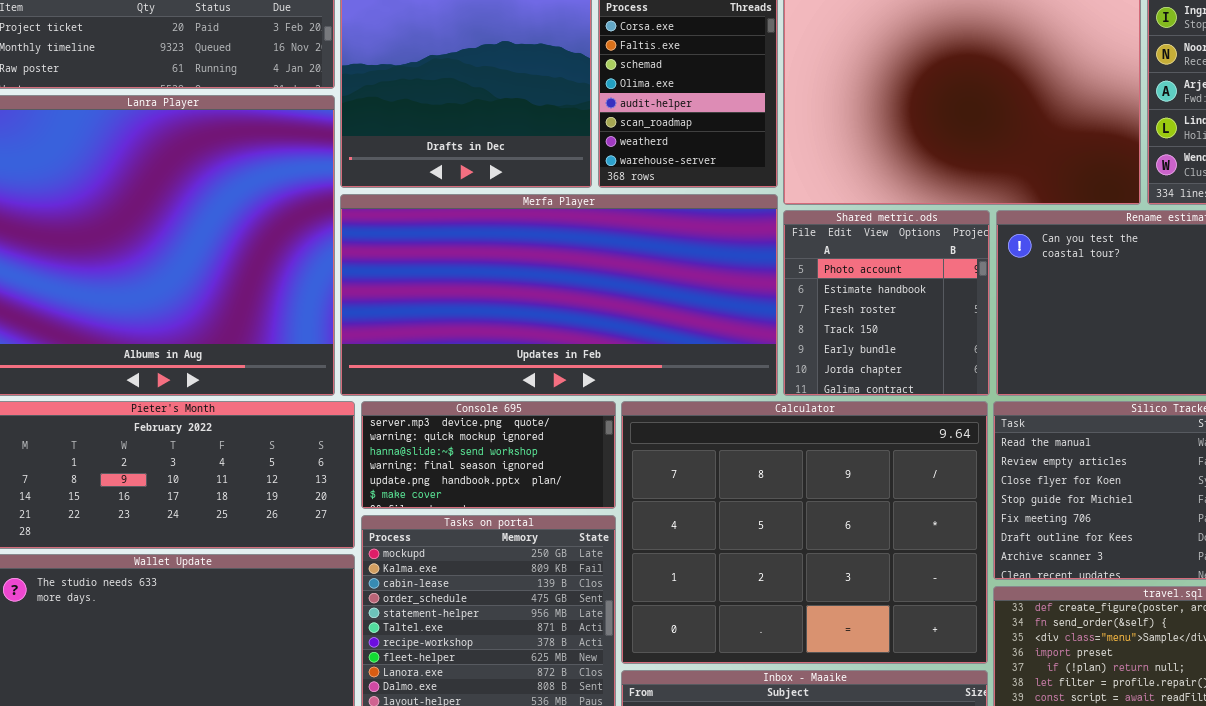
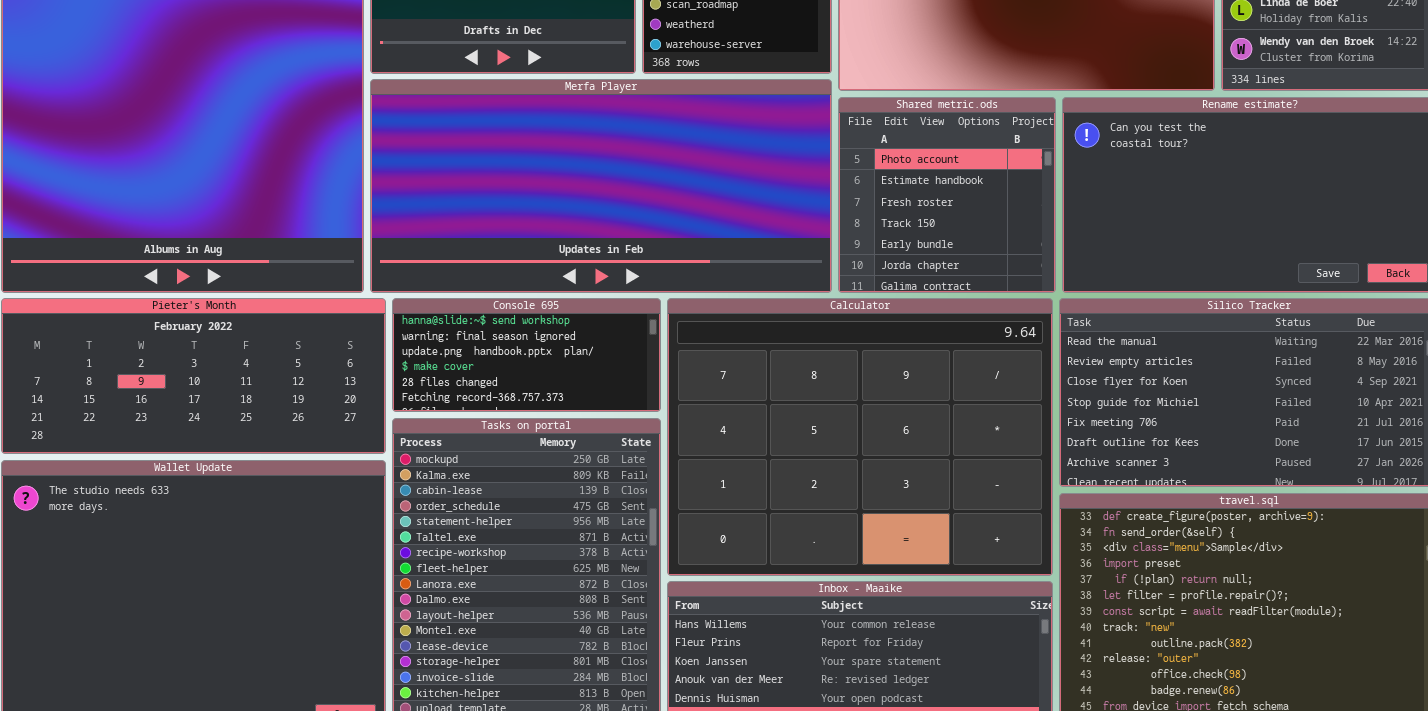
Console 695: [361,401,616,509] -> [392,298,661,412], scrolled down 2 rows

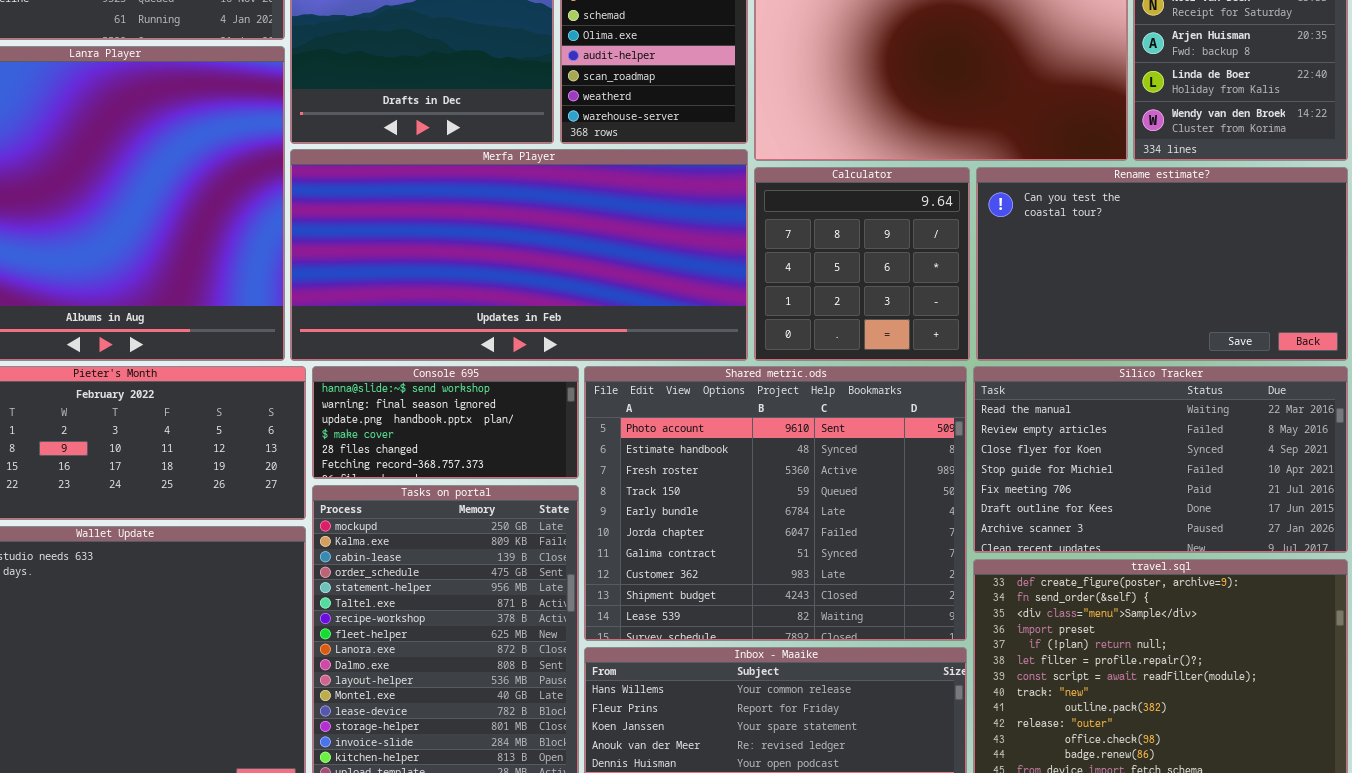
Shared metric.ods: [838,97,1056,293] -> [584,366,967,641], moved, resized
Calculator: [667,298,1053,576] -> [754,167,970,361], moved, resized

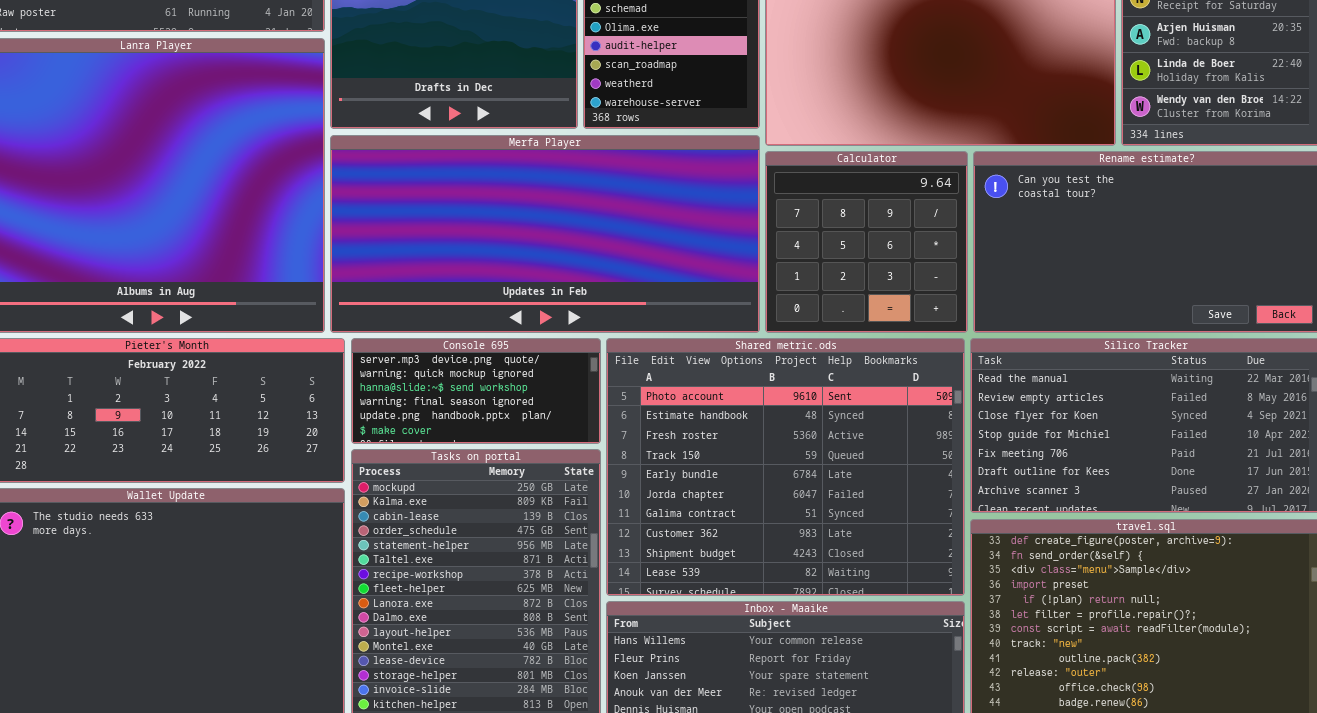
Console 695: [312,366,579,479] -> [351,338,601,444], scrolled up 2 rows

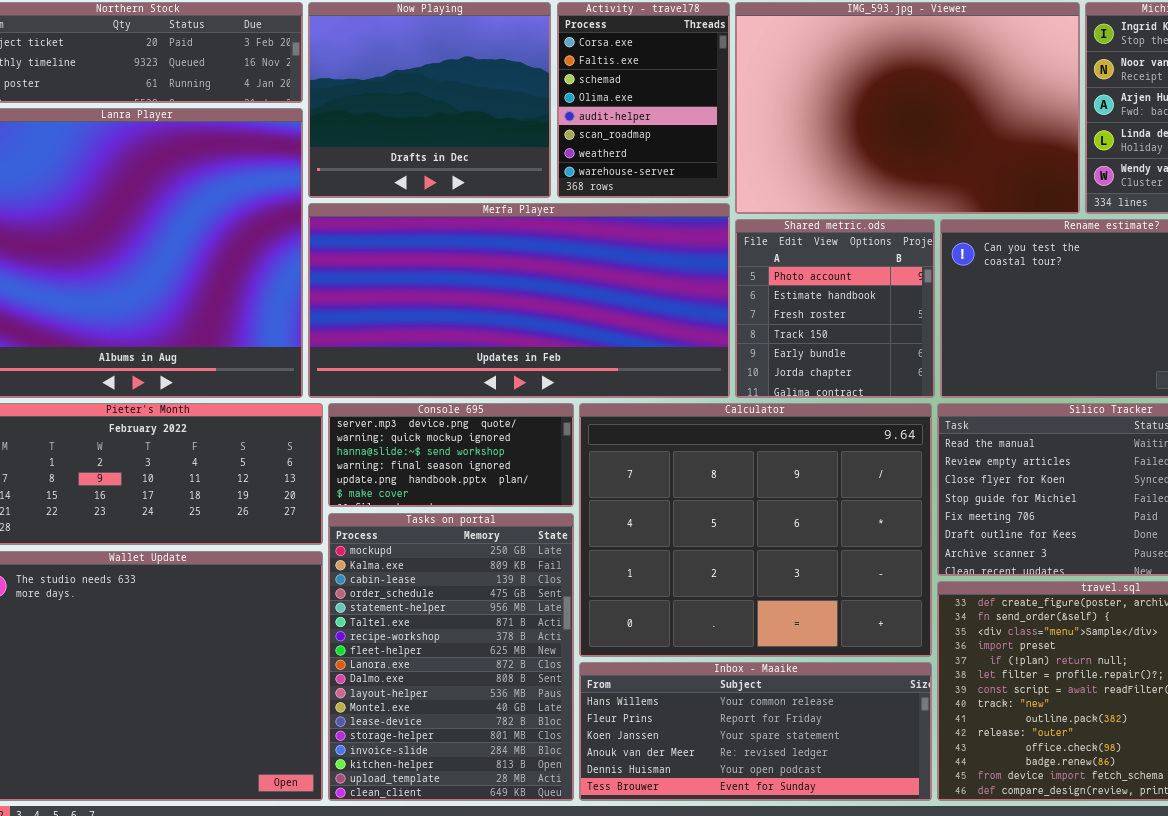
Calculator: [765,151,968,333] -> [579,403,932,657], moved, resized
Shared metric.ods: [606,338,965,596] -> [735,219,935,398], moved, resized

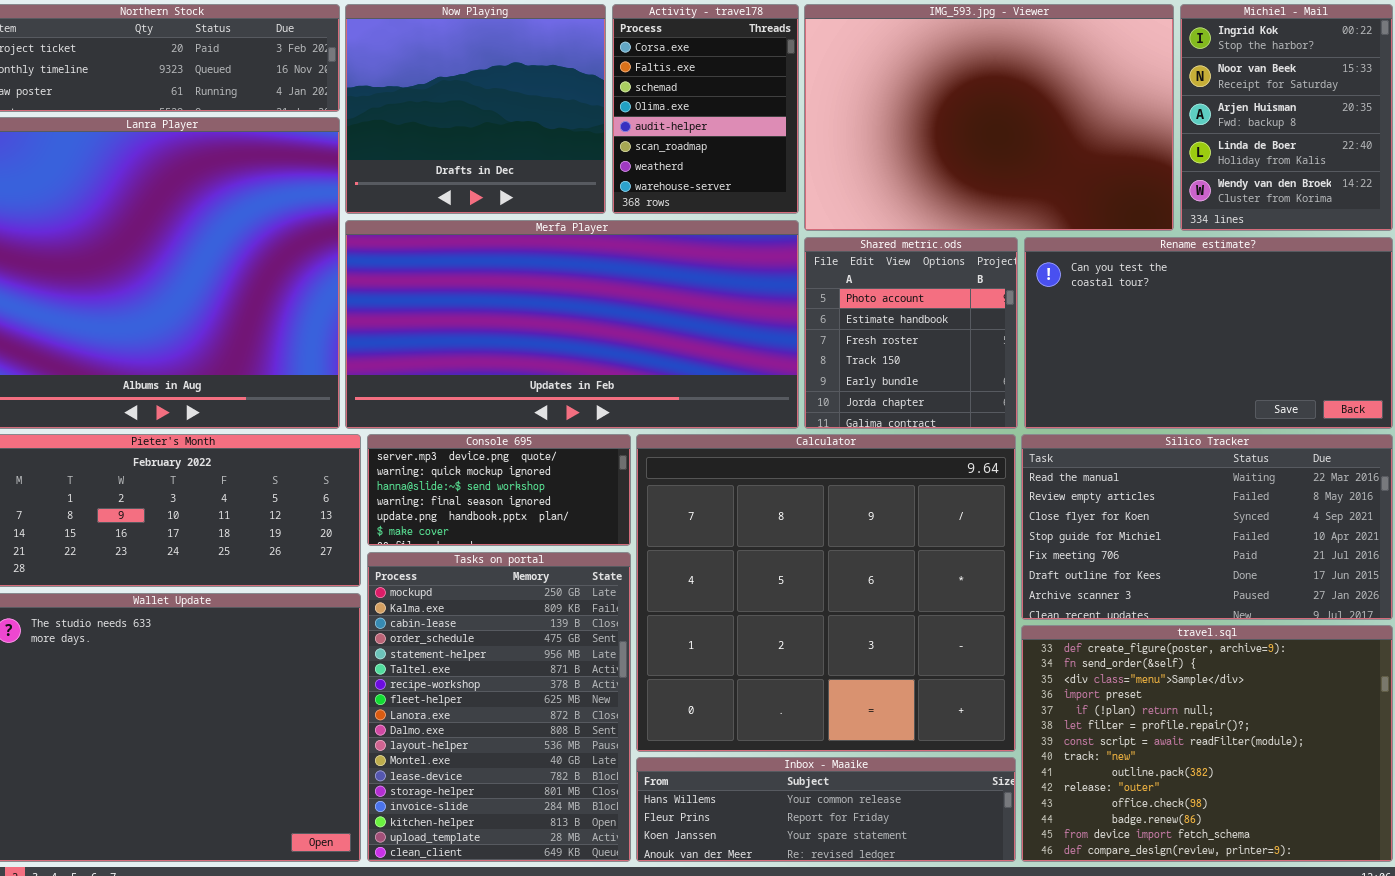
Calculator: [579,403,932,657] -> [636,434,1016,752], resized
Inbox - Maaike: [579,662,932,801] -> [636,757,1016,862], resized

